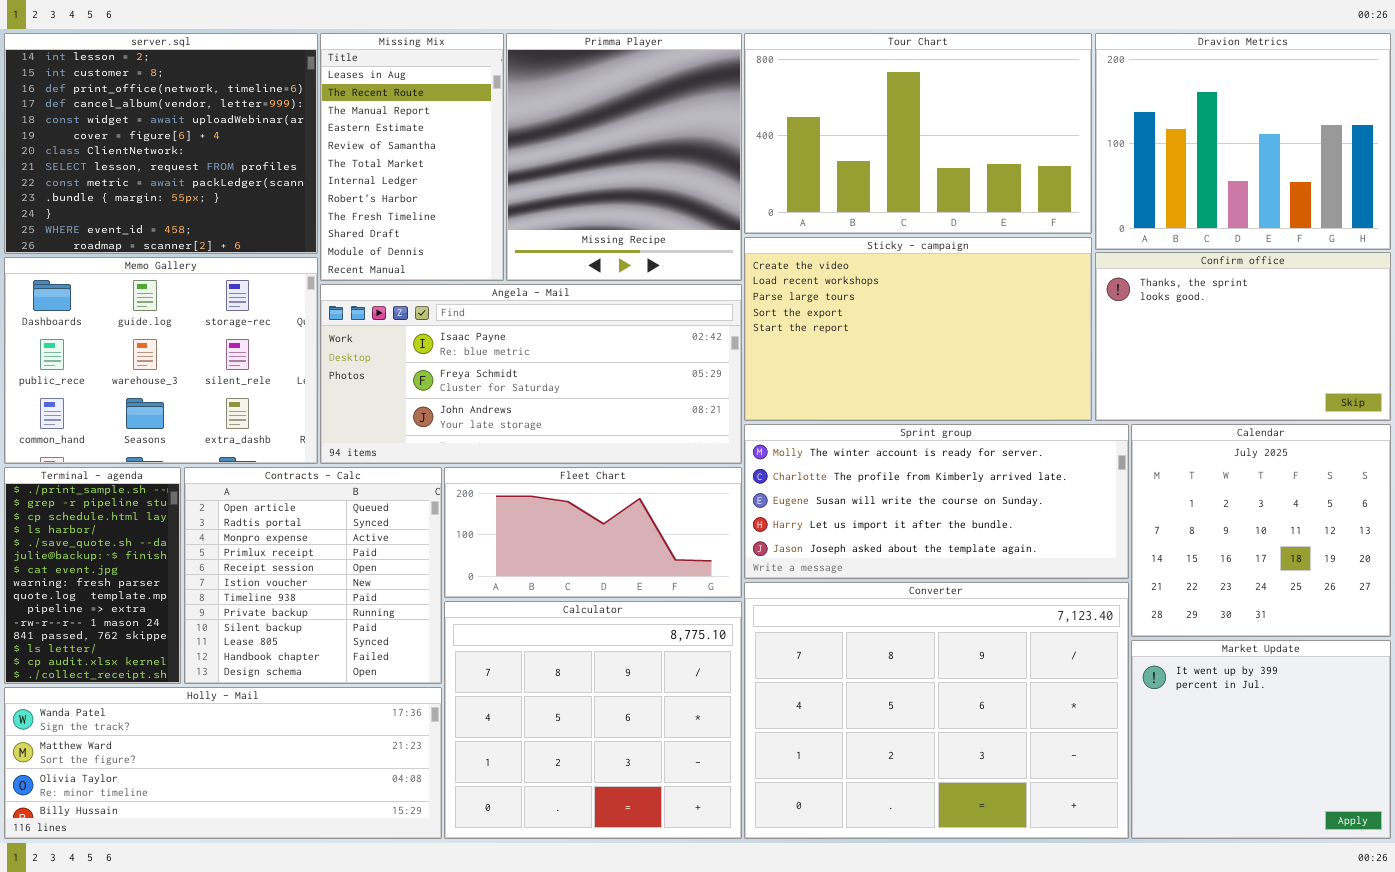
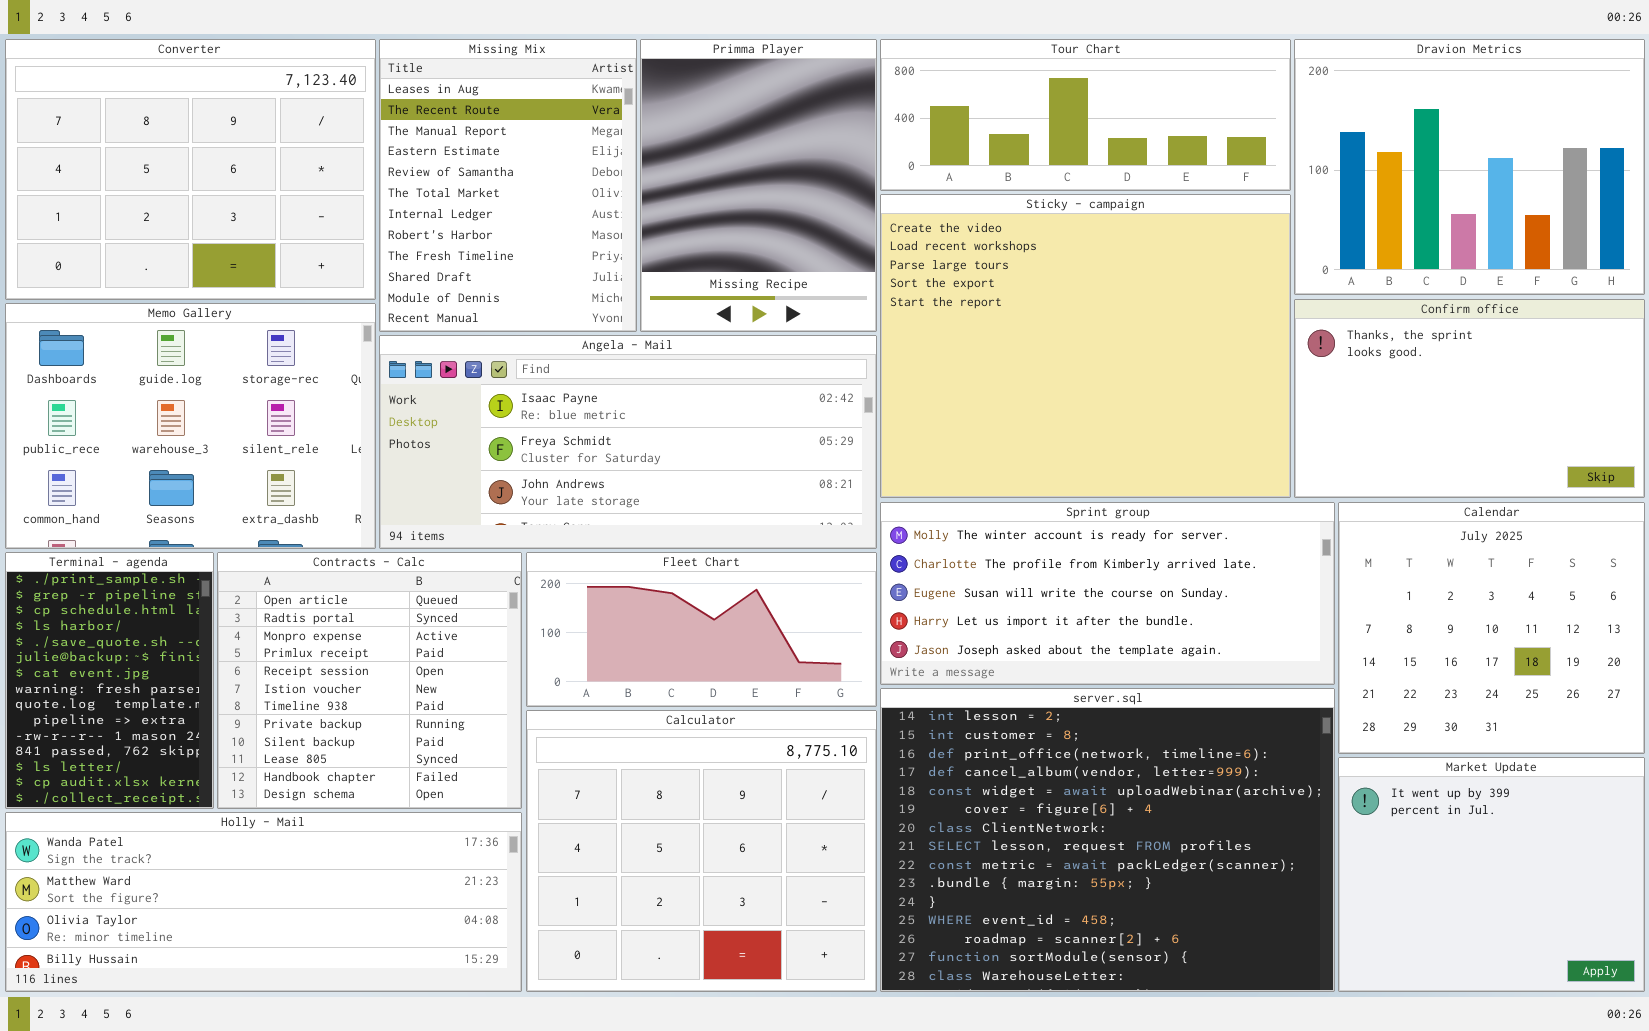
server.sql: [4,33,318,254] -> [880,688,1335,992], moved, resized
Missing Mix: [320,33,504,281] -> [379,39,637,332], resized
Primma Player: [506,33,742,281] -> [640,39,877,332], resized
Tour Chart: [744,33,1092,234] -> [880,39,1291,191], resized
Sticky - campaign: [744,237,1092,421] -> [880,194,1291,498], resized
Converter: [744,582,1129,839] -> [5,39,376,300], moved, resized

